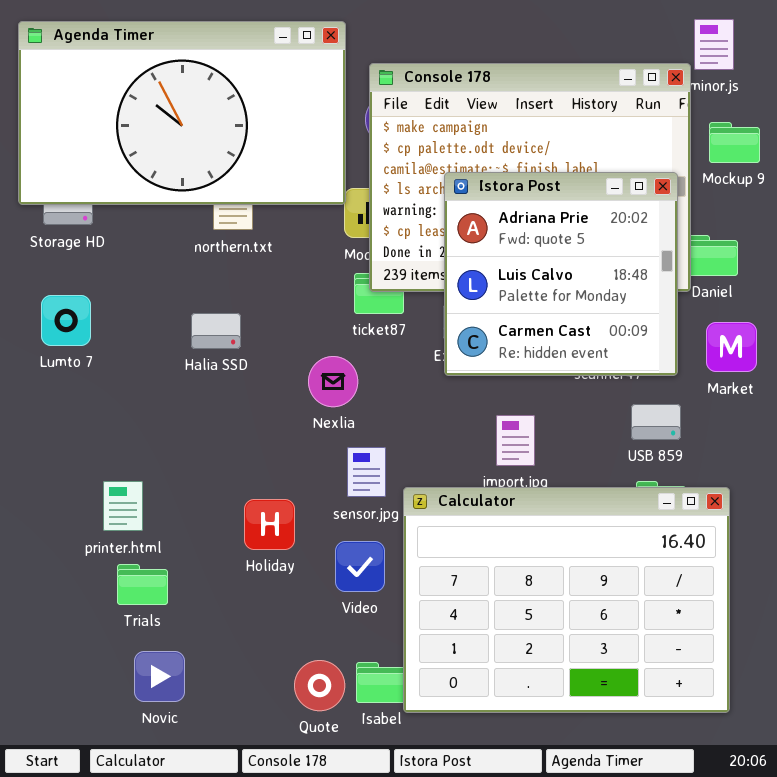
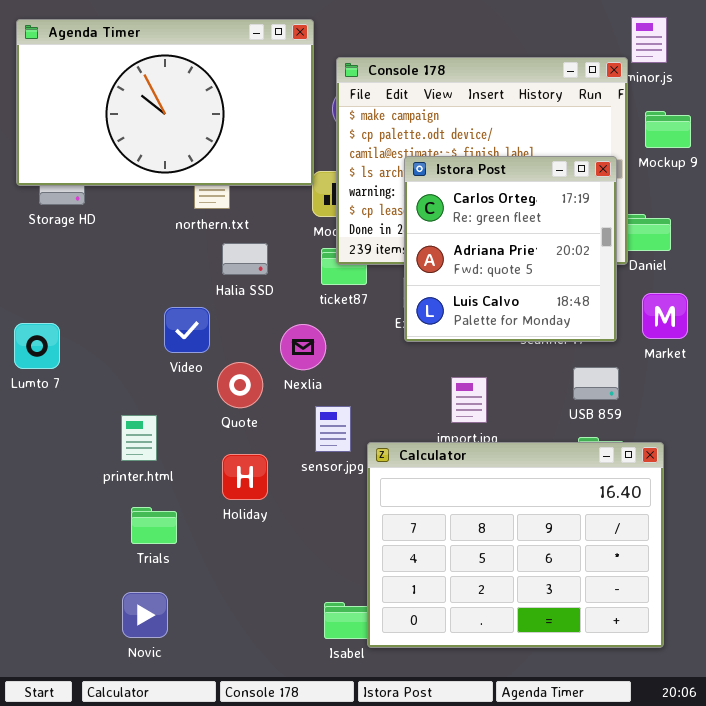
Istora Post: [444,172,678,376] -> [404,156,617,342], scrolled up 1 row
Lumto 7: [41,295,91,346] -> [14,323,60,369], moved
Halia SSD: [191,313,241,349] -> [222,243,268,275], moved
printer.html: [103,481,143,531] -> [121,415,157,461], moved
Video: [335,541,385,592] -> [164,307,210,353], moved
Trials: [117,564,168,605] -> [131,507,177,544], moved
Quote: [294,660,345,711] -> [217,362,263,408], moved

